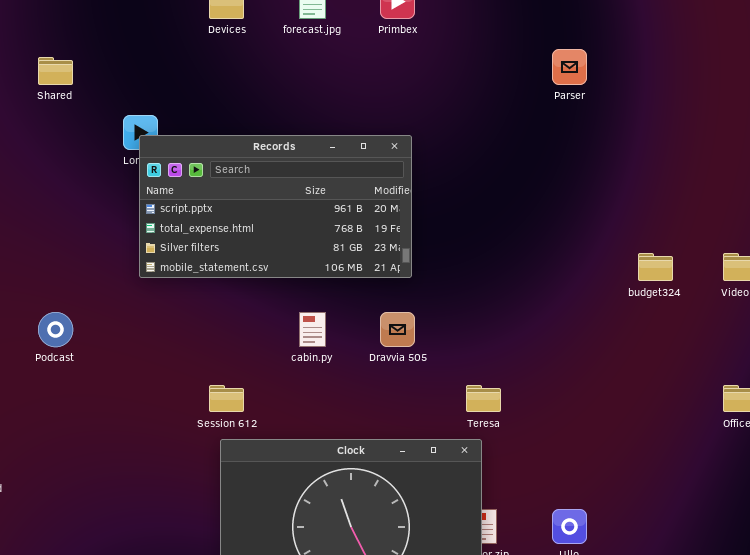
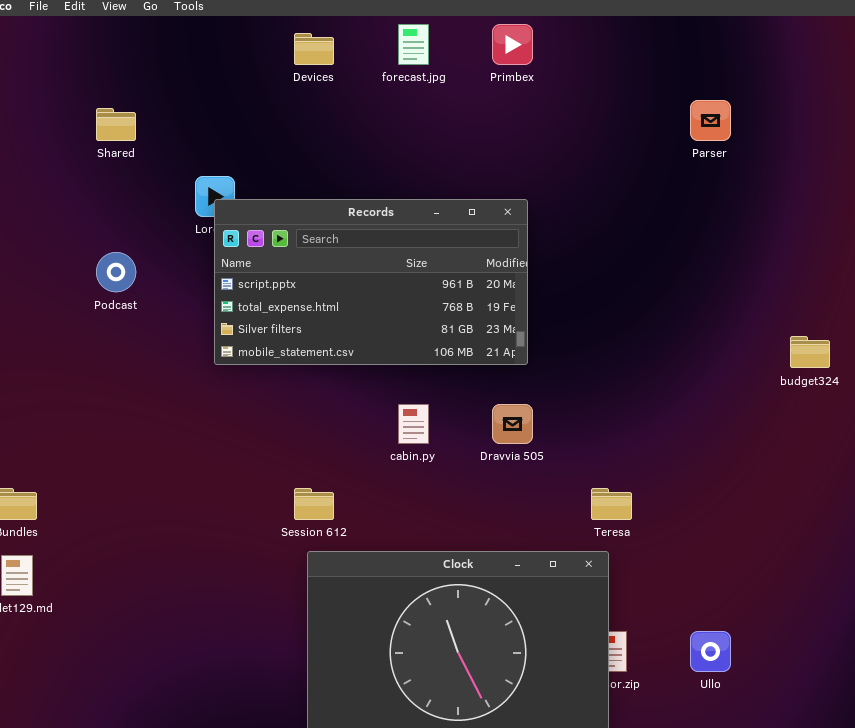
Podcast: [38,312,73,347] -> [96,252,136,292], moved

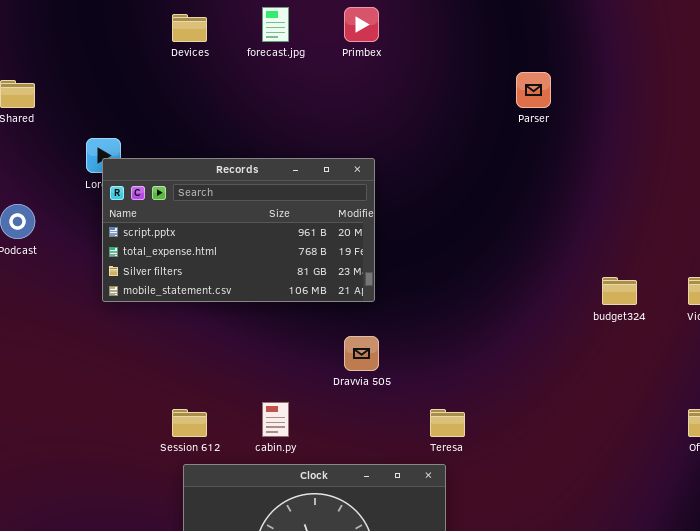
cabin.py: [398,404,429,444] -> [262,402,289,437], moved

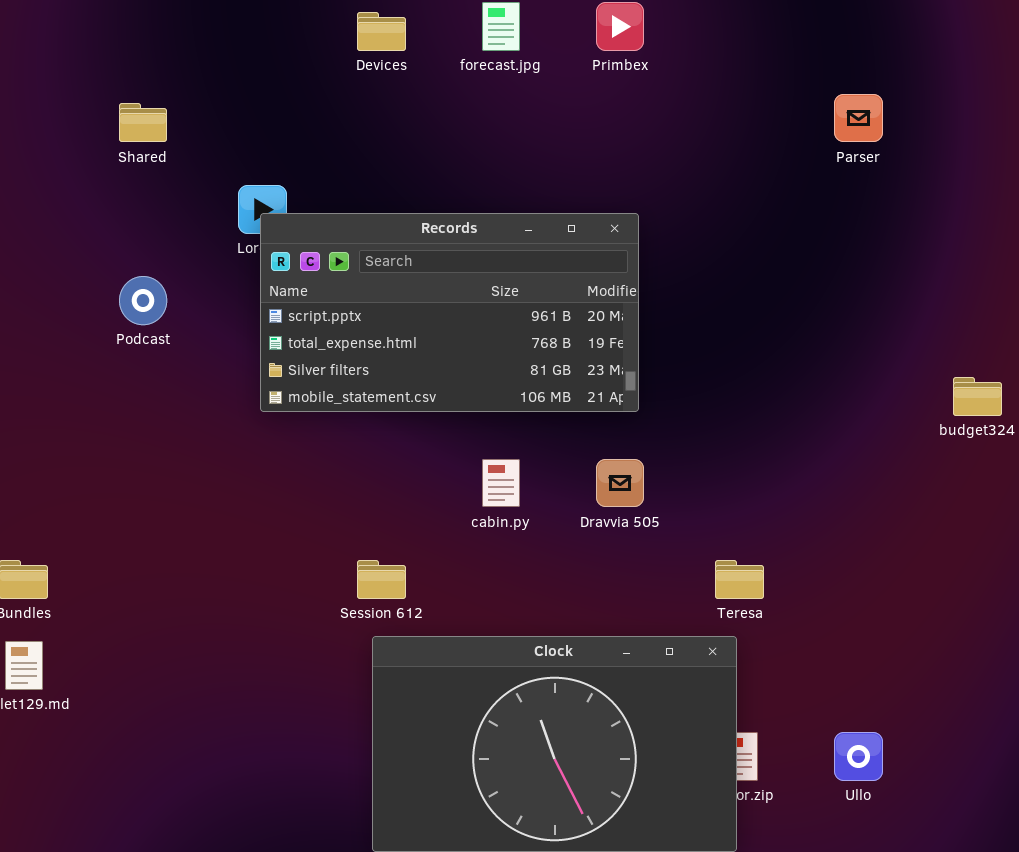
cabin.py: [262,402,289,437] -> [482,459,520,507], moved

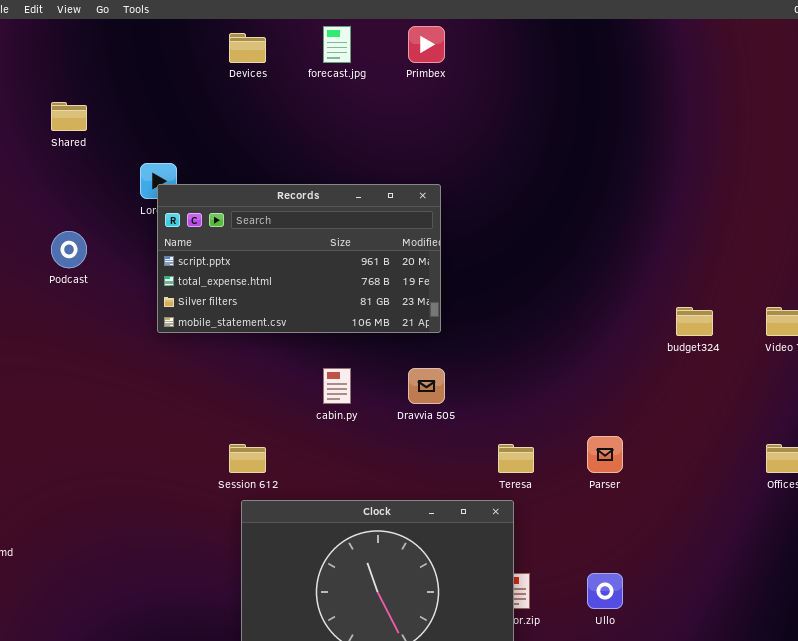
Parser: [834,94,883,142] -> [587,436,623,473], moved

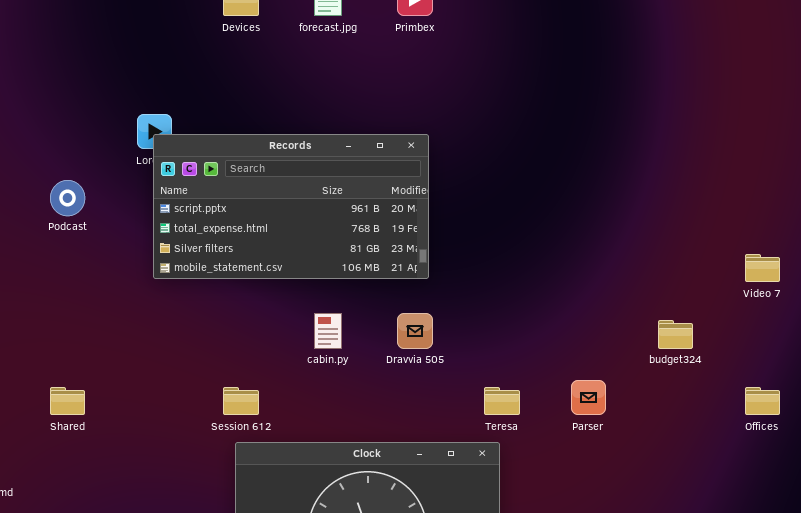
Shared: [51,102,87,131] -> [50,387,85,415], moved
budget324: [676,307,713,336] -> [658,320,693,349], moved

